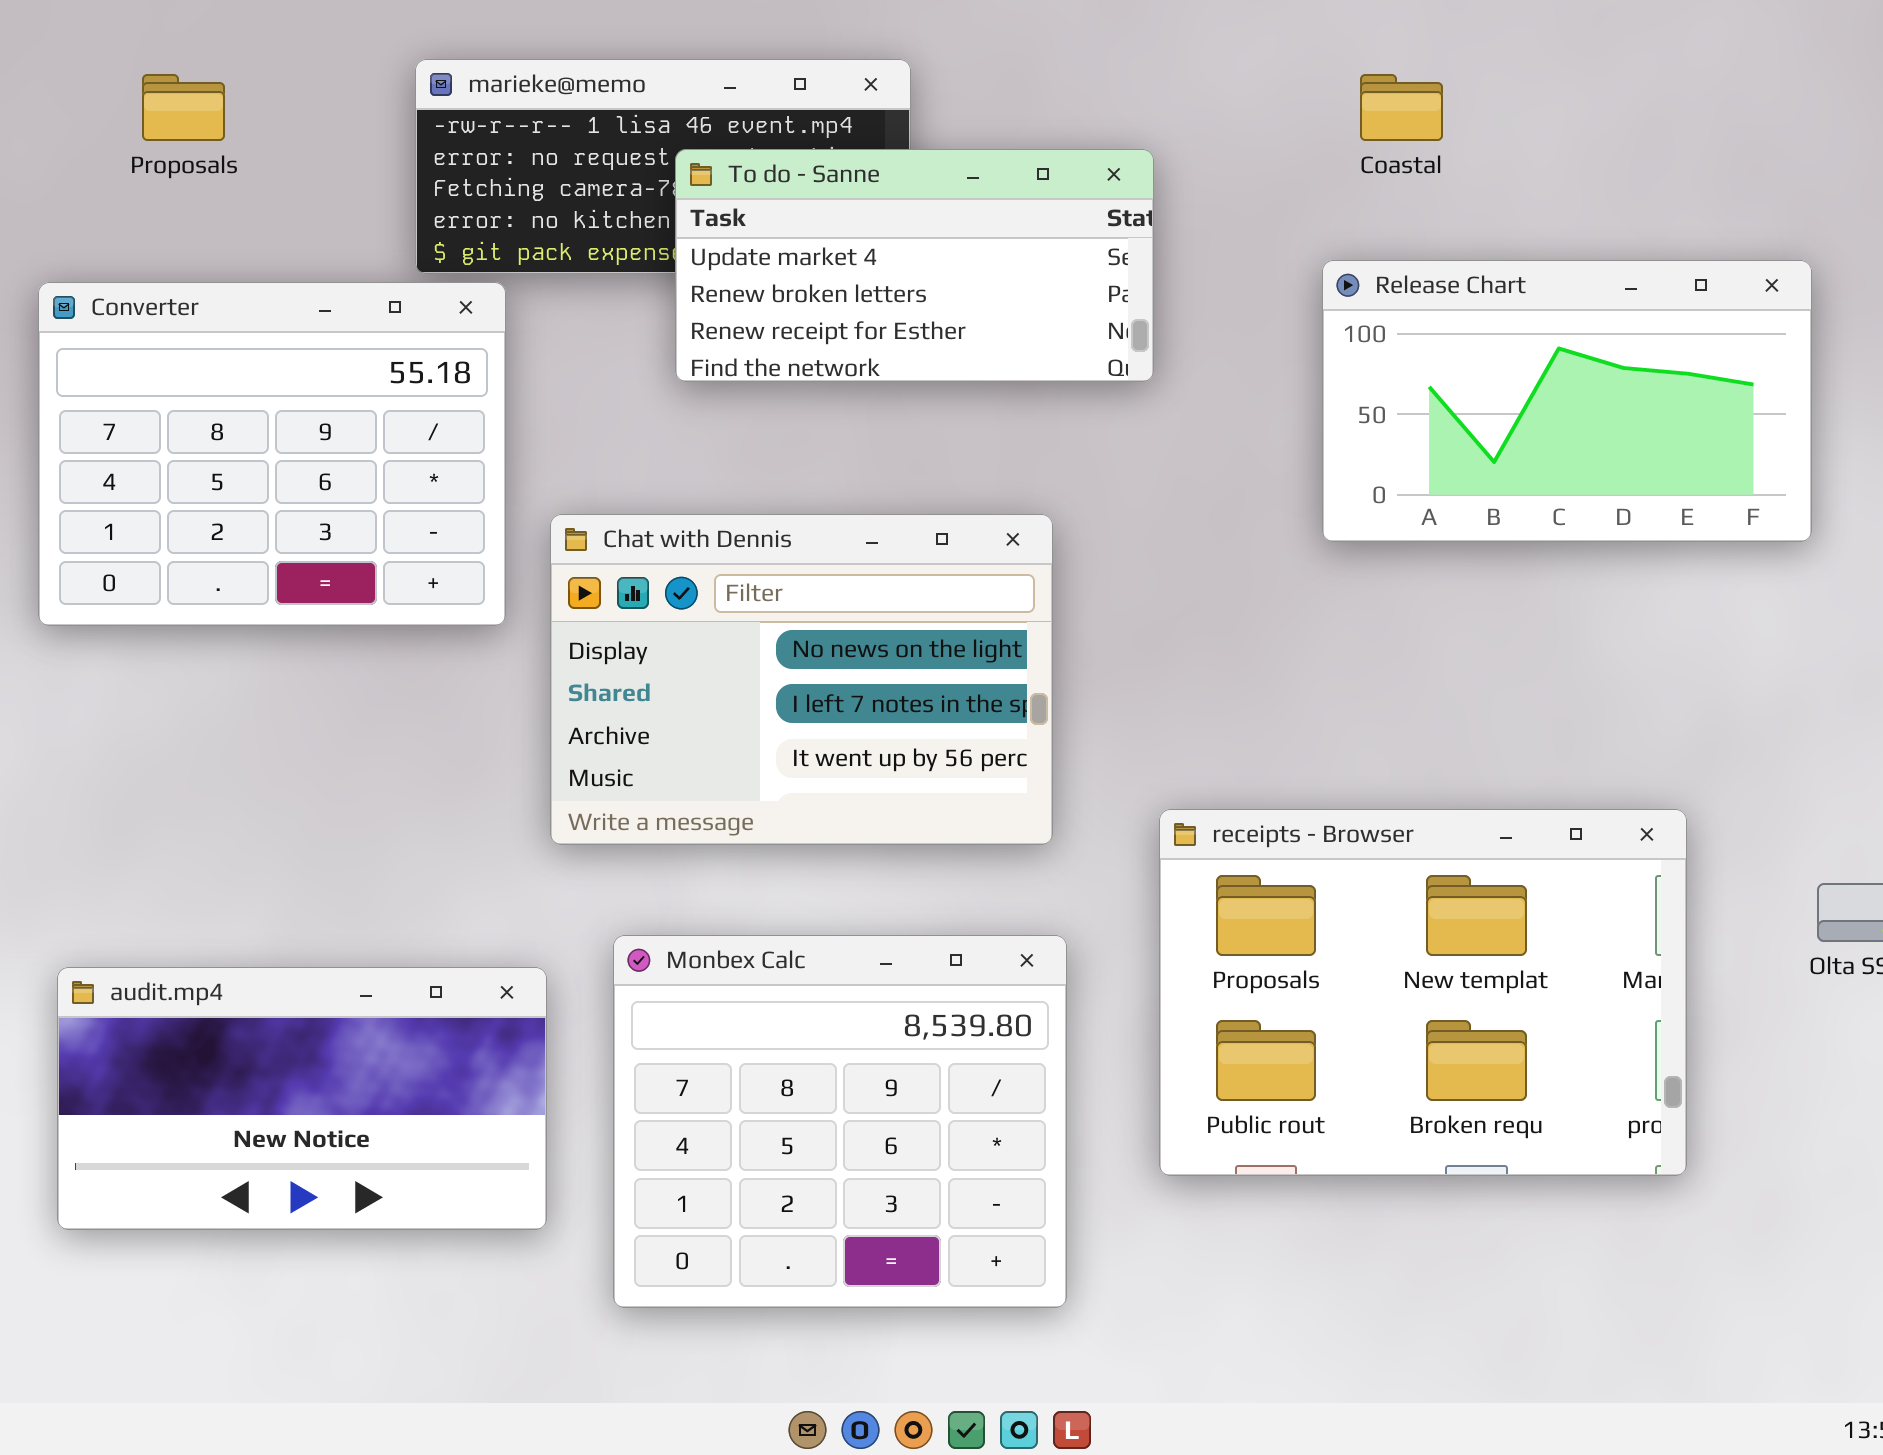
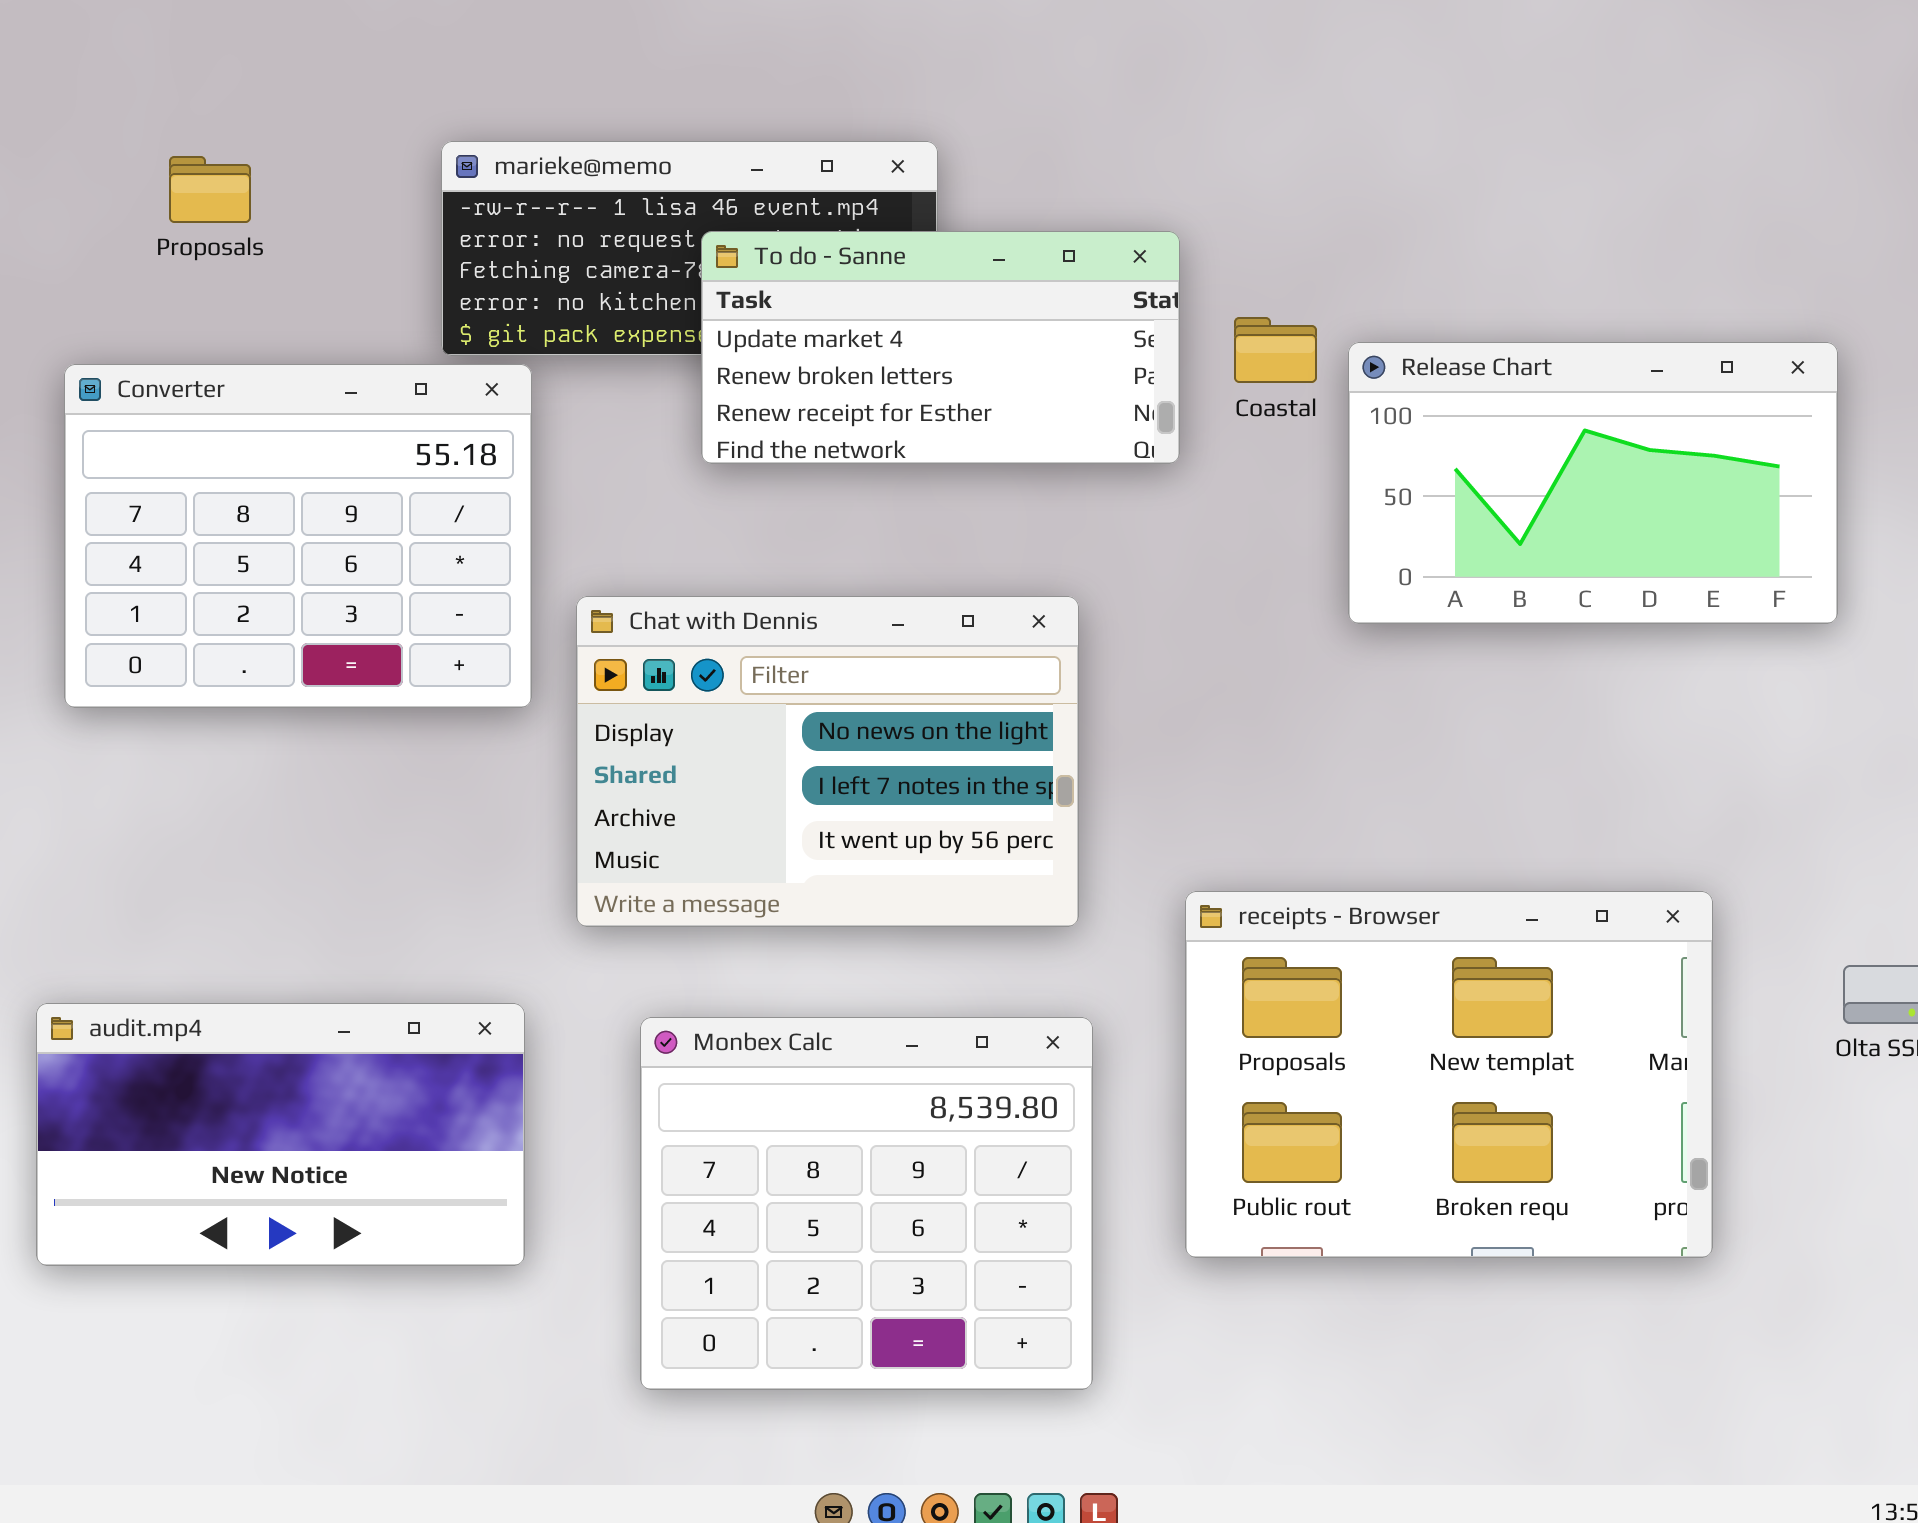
Coastal: [1360,74,1443,141] -> [1234,317,1317,383], moved
audit.mp4: [57,967,547,1230] -> [36,1003,525,1266], moved

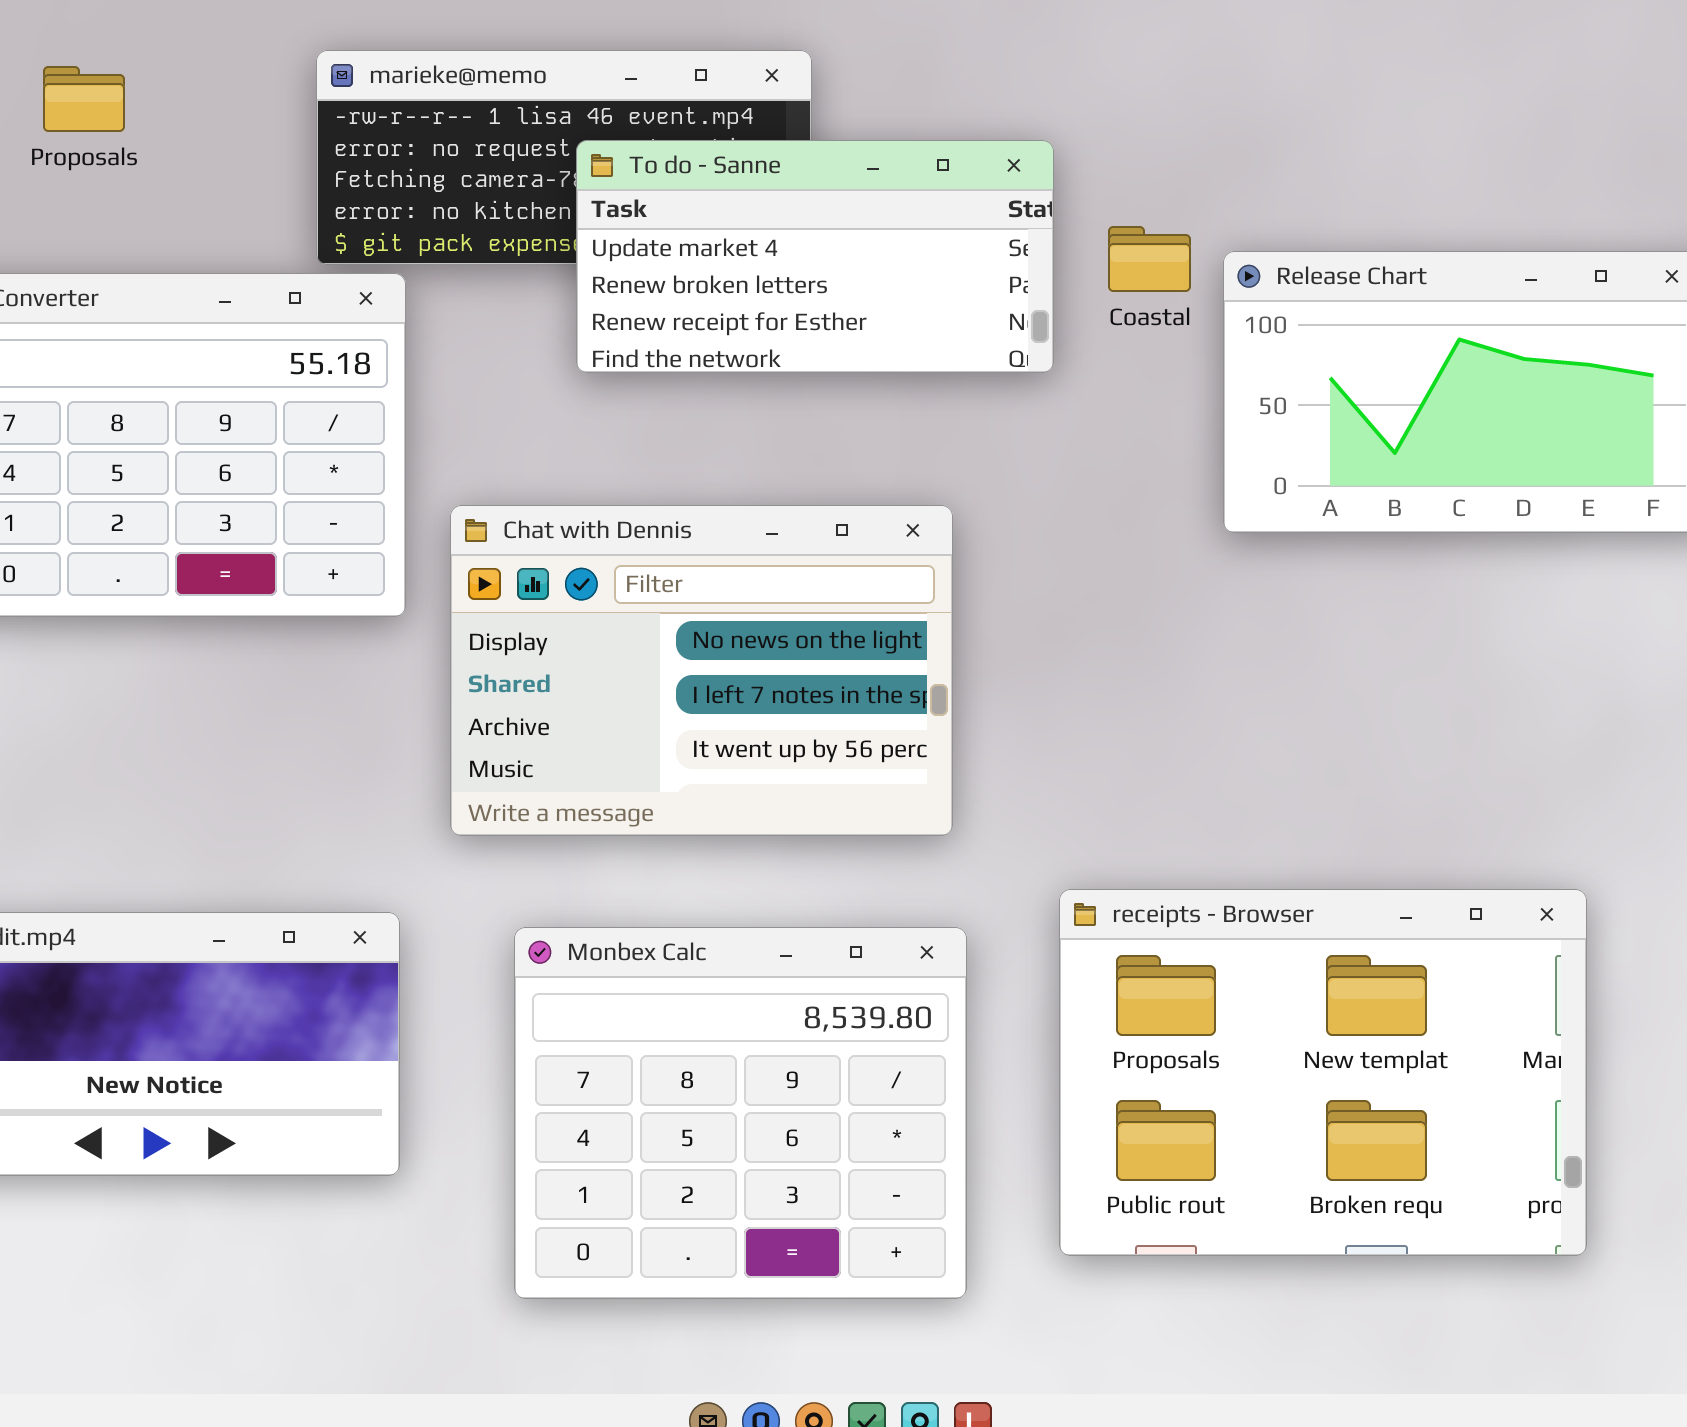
receipts - Browser: [1185,891,1713,1258] -> [1059,889,1587,1256], moved

